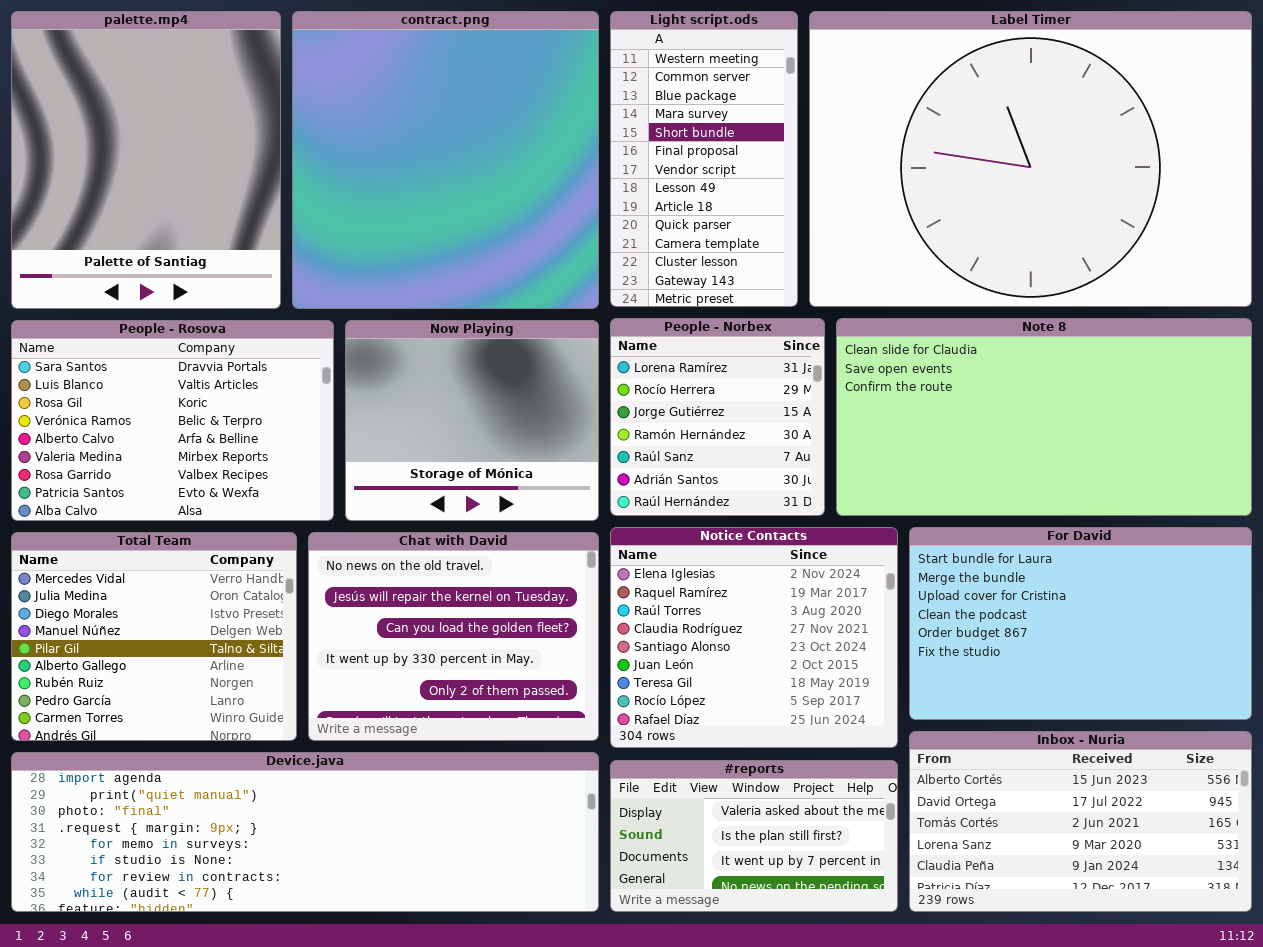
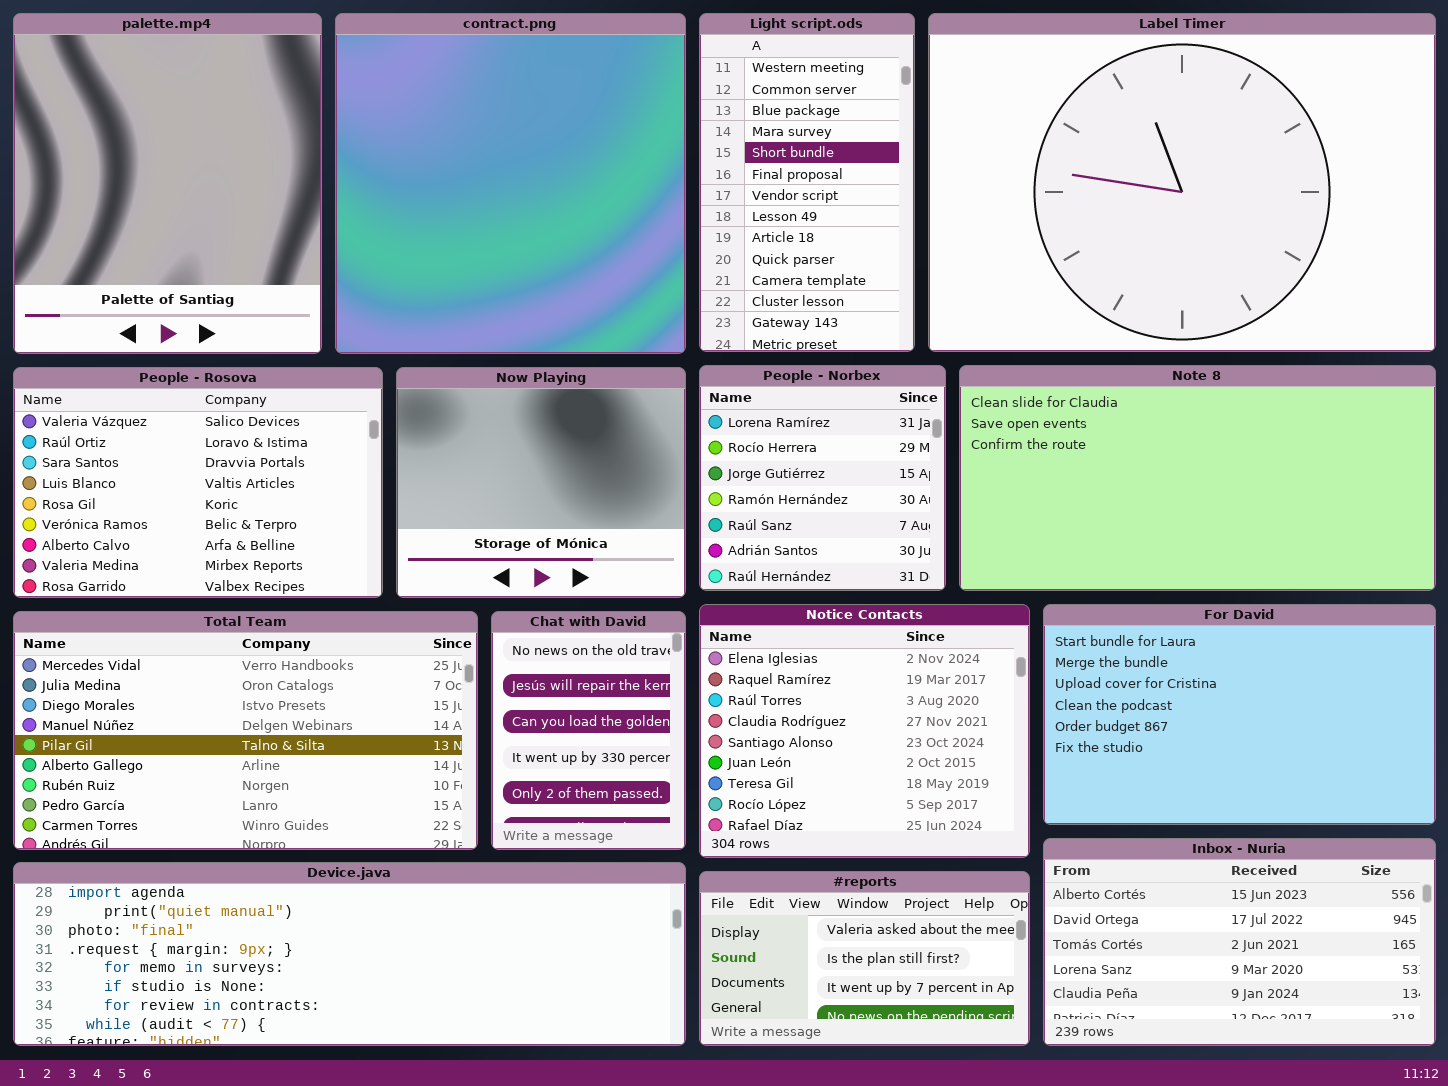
People - Rosova: [11,320,334,521] -> [13,367,383,598], scrolled up 2 rows
Total Team: [11,532,297,741] -> [13,611,478,850], resized
Chat with David: [308,532,599,741] -> [491,611,686,850], resized

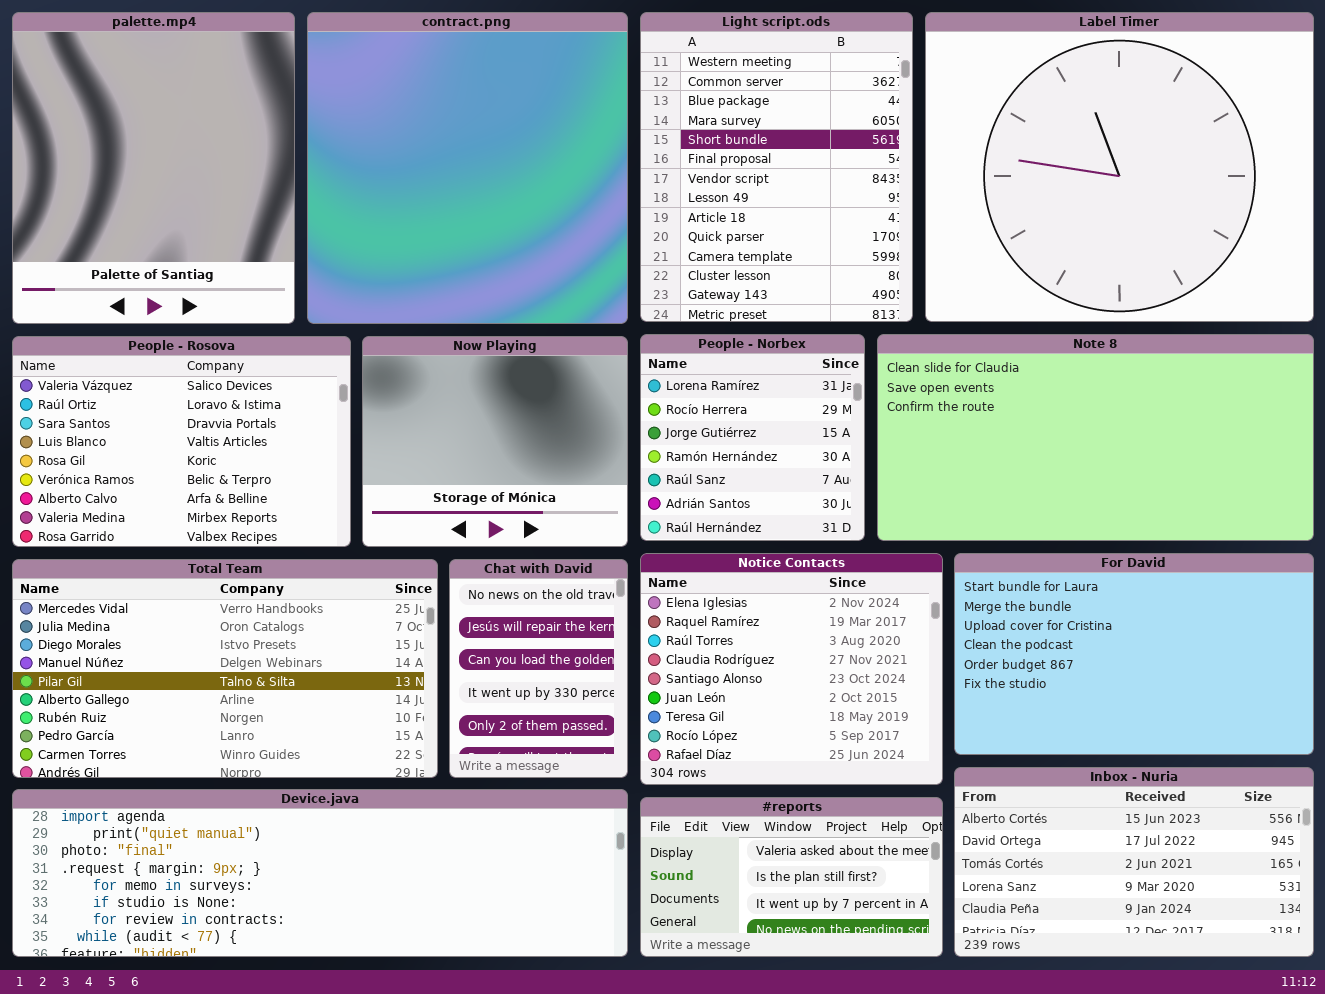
Light script.ods: [699,13,915,352] -> [640,12,913,322], resized
Label Timer: [928,13,1436,352] -> [925,12,1314,322], resized

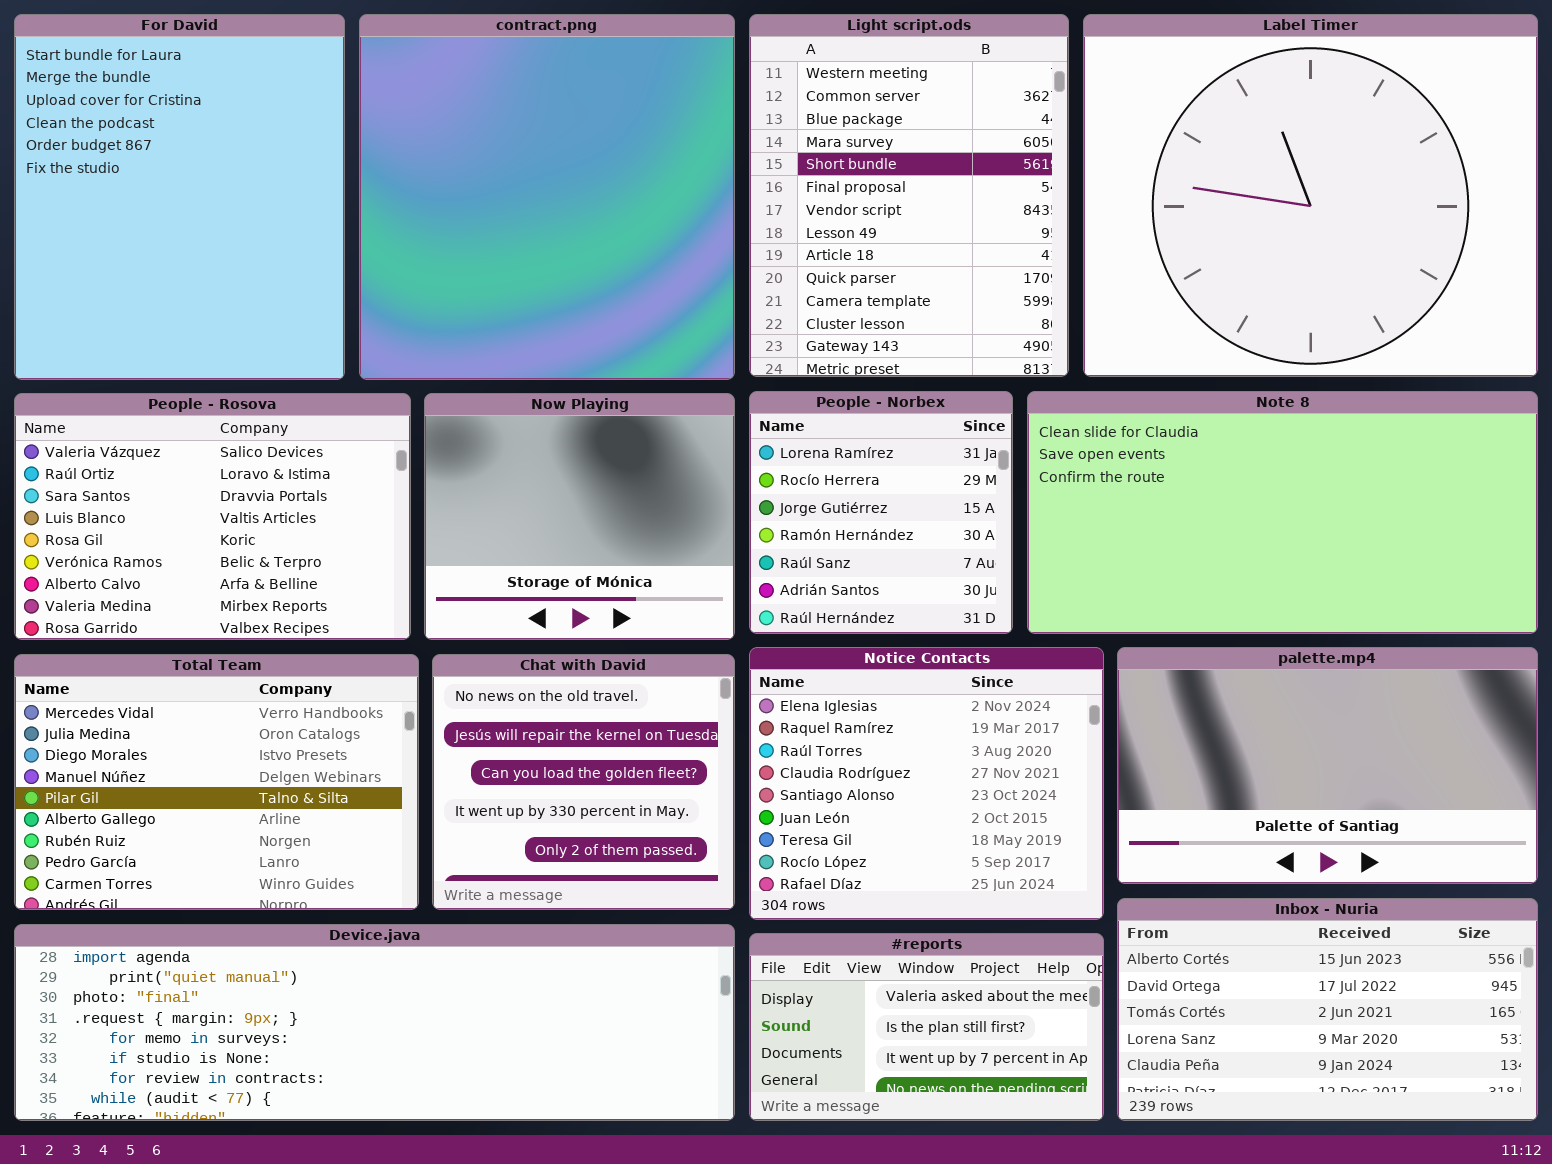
palette.mp4: [12,12,295,324] -> [1117,647,1538,884], moved, resized
For David: [954,553,1314,755] -> [14,14,345,380], moved, resized
Total Team: [12,559,438,778] -> [14,654,419,910], resized
Chat with David: [449,559,628,778] -> [432,654,735,910], resized

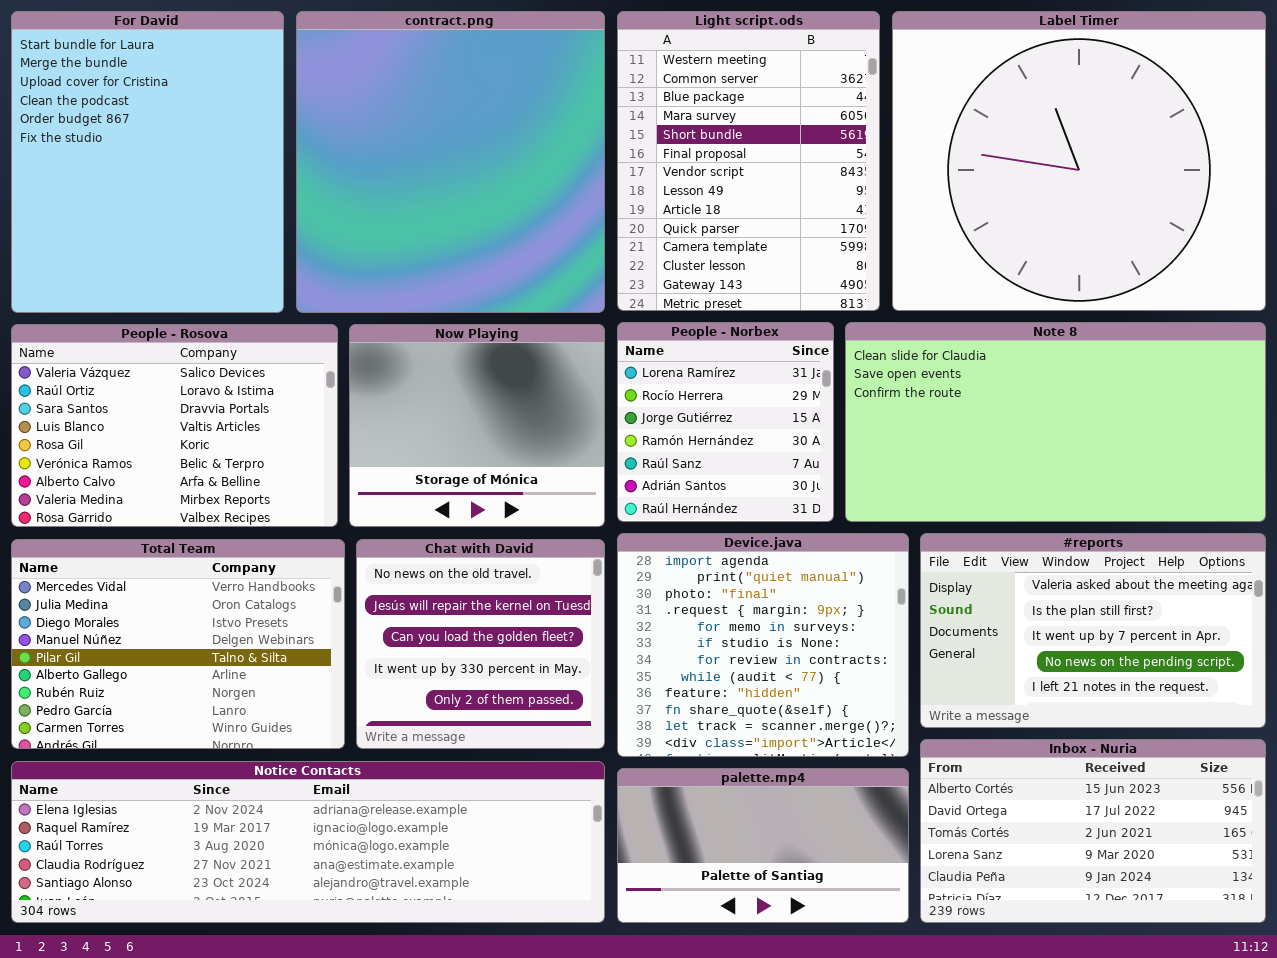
Notice Contacts: [749,647,1104,920] -> [11,761,605,923], moved, resized
palette.mp4: [1117,647,1538,884] -> [617,768,909,923], moved, resized
Device.java: [14,924,735,1121] -> [617,533,909,757], moved, resized
#reports: [749,933,1104,1121] -> [920,533,1266,728], moved, resized

